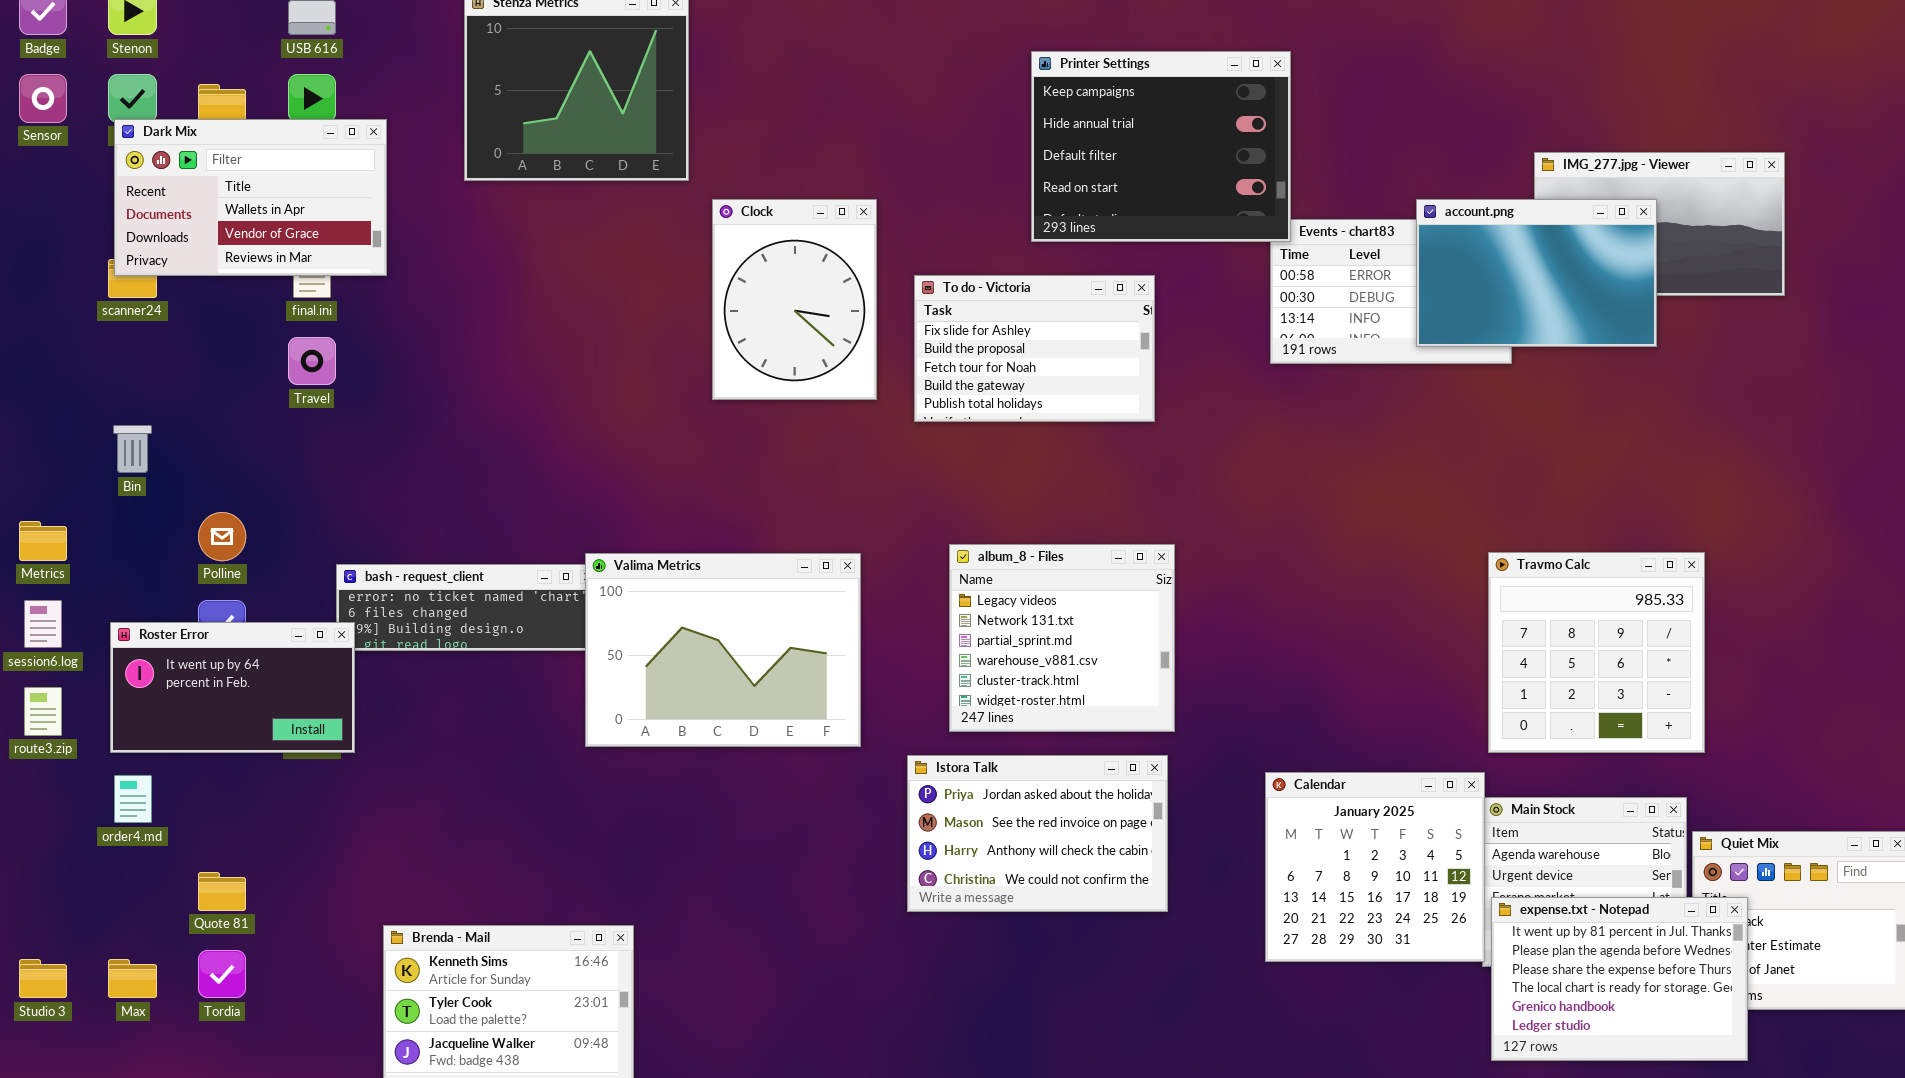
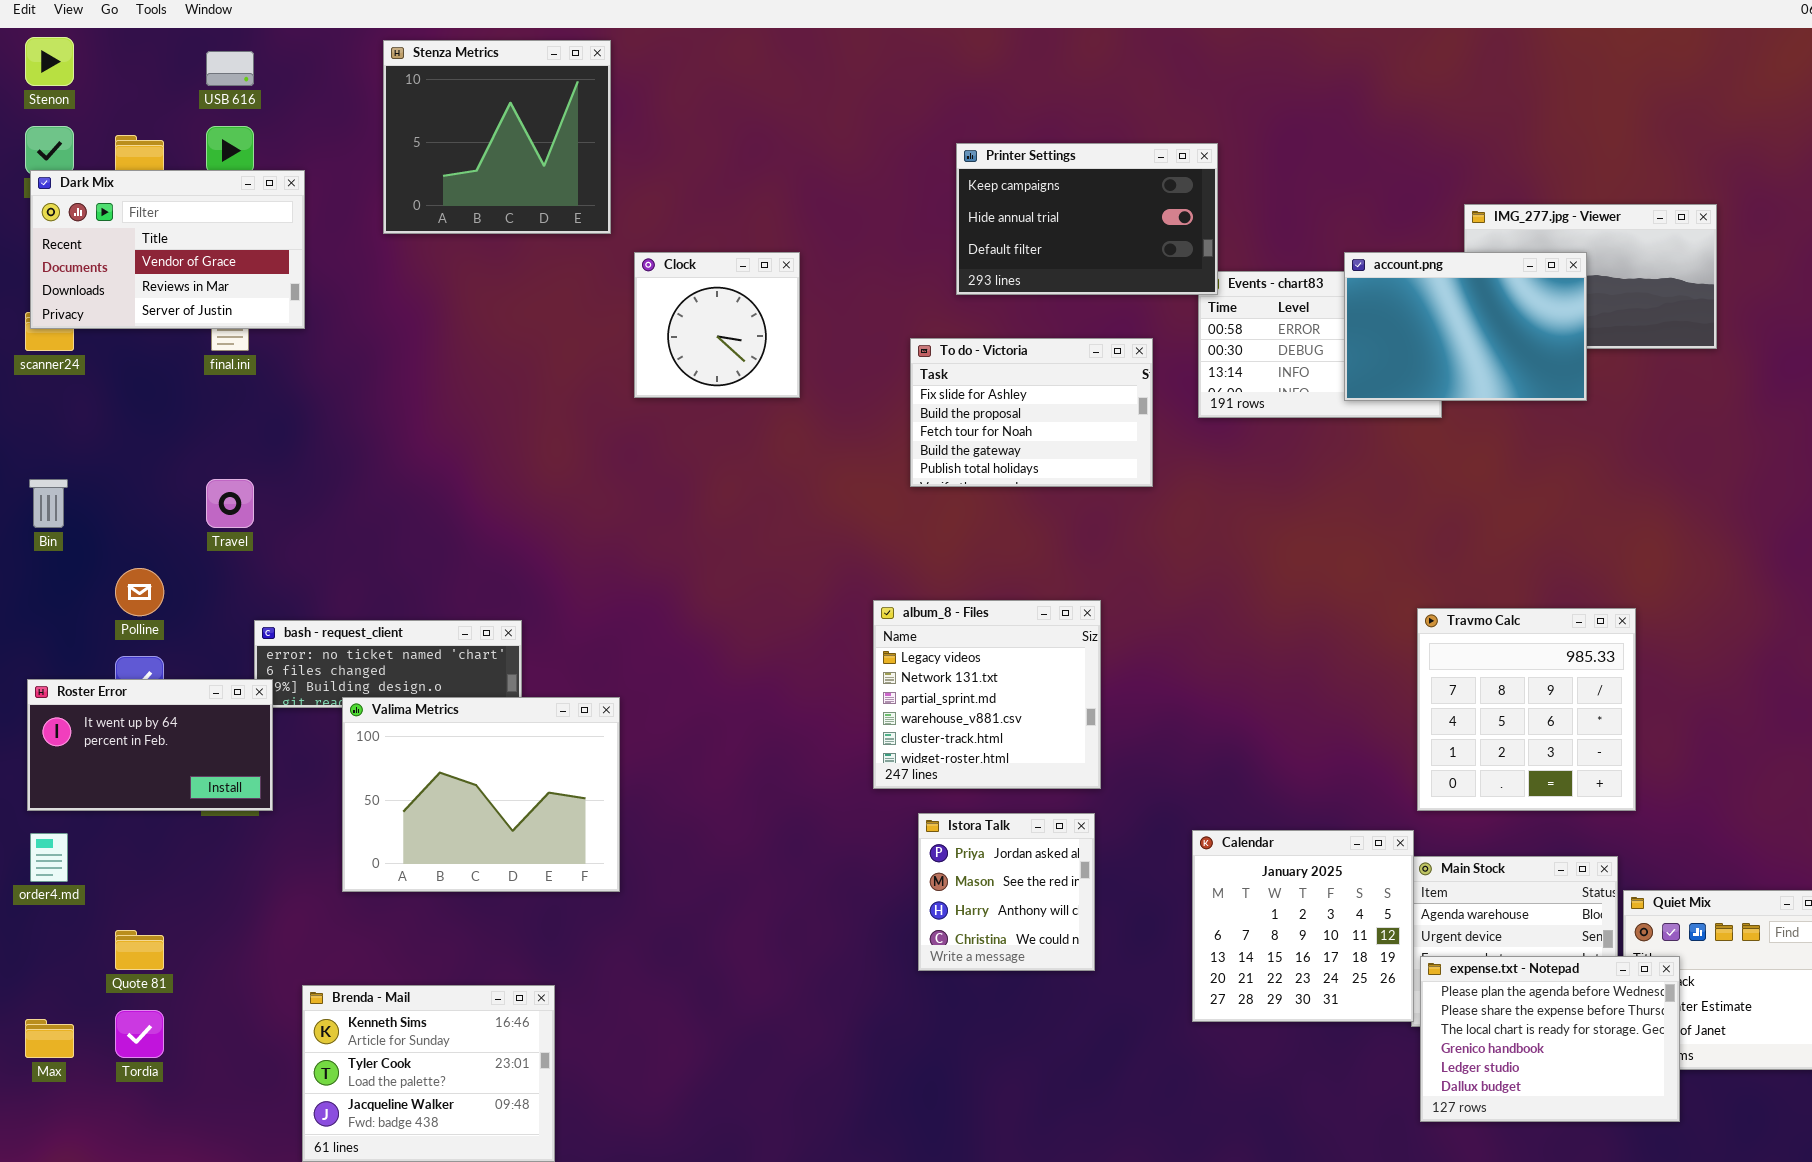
Printer Settings: [1031,51,1291,242] -> [956,143,1218,295], resized
Dark Mix: [114,119,387,276] -> [30,170,305,329], scrolled down 1 row
Clock: [712,199,877,400] -> [634,252,800,398], resized
To do - Victoria: [914,275,1155,422] -> [910,338,1153,487], moved
Travel: [288,337,336,385] -> [206,479,254,528], moved
Valima Metrics: [585,553,861,747] -> [342,697,620,892], moved
Istora Talk: [907,755,1168,912] -> [918,813,1095,971], resized
expense.txt - Notepad: [1491,897,1748,1061] -> [1420,956,1680,1122], scrolled down 1 row

